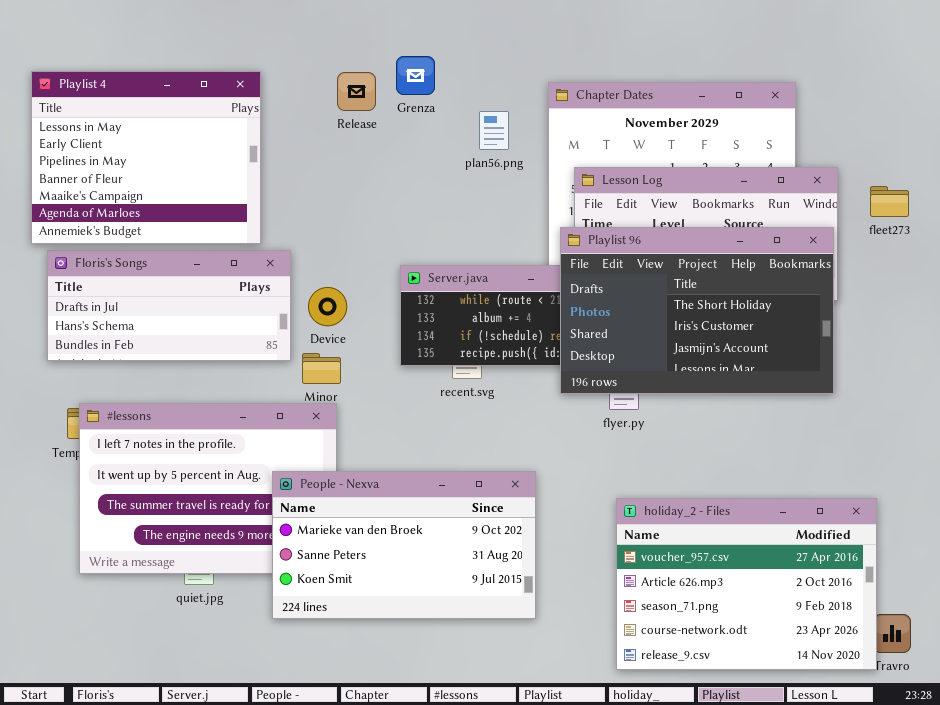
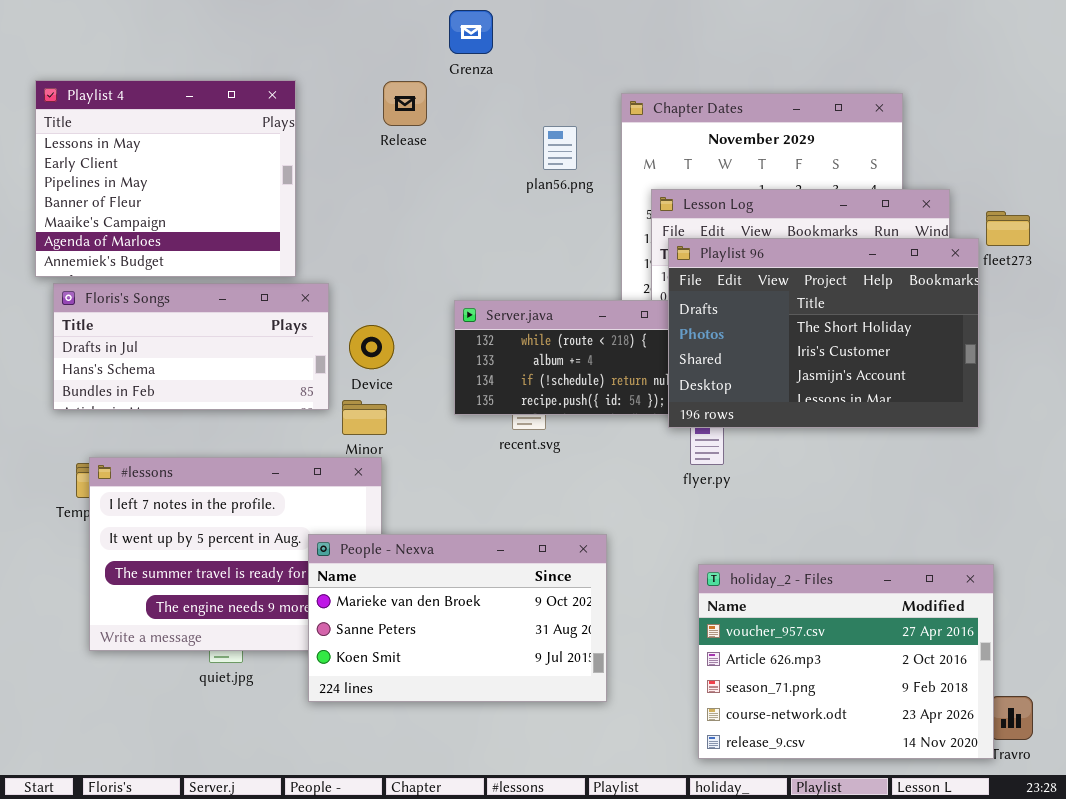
Grenza: [396,56,435,95] -> [449,10,493,54], moved
Playlist 96: [560,227,834,394] -> [668,238,979,428], moved

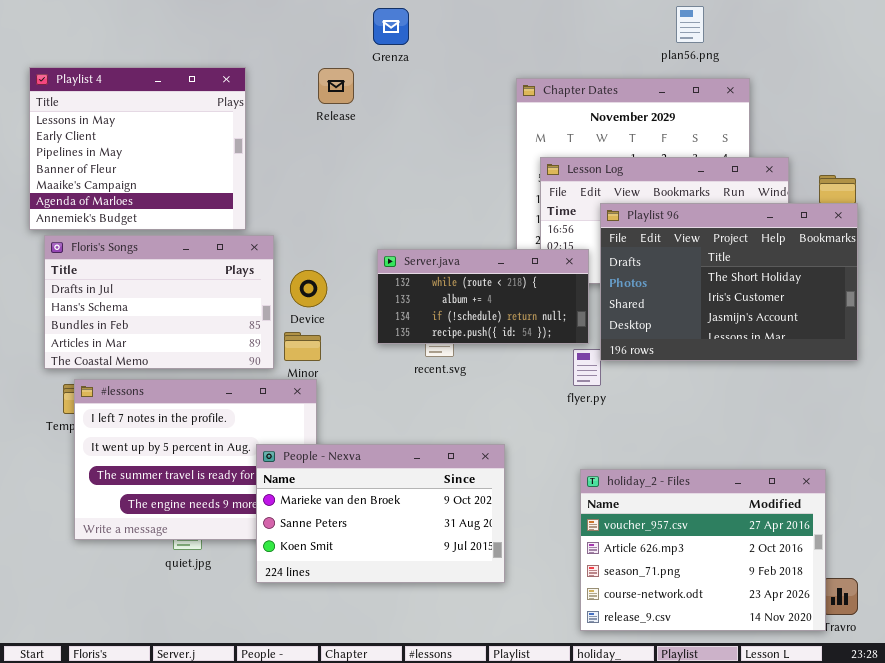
plan56.png: [543,126,577,170] -> [676,6,704,43], moved
Playlist 96: [668,238,979,428] -> [600,203,858,361], moved
Floris's Songs: [53,283,329,410] -> [44,235,274,369], resized

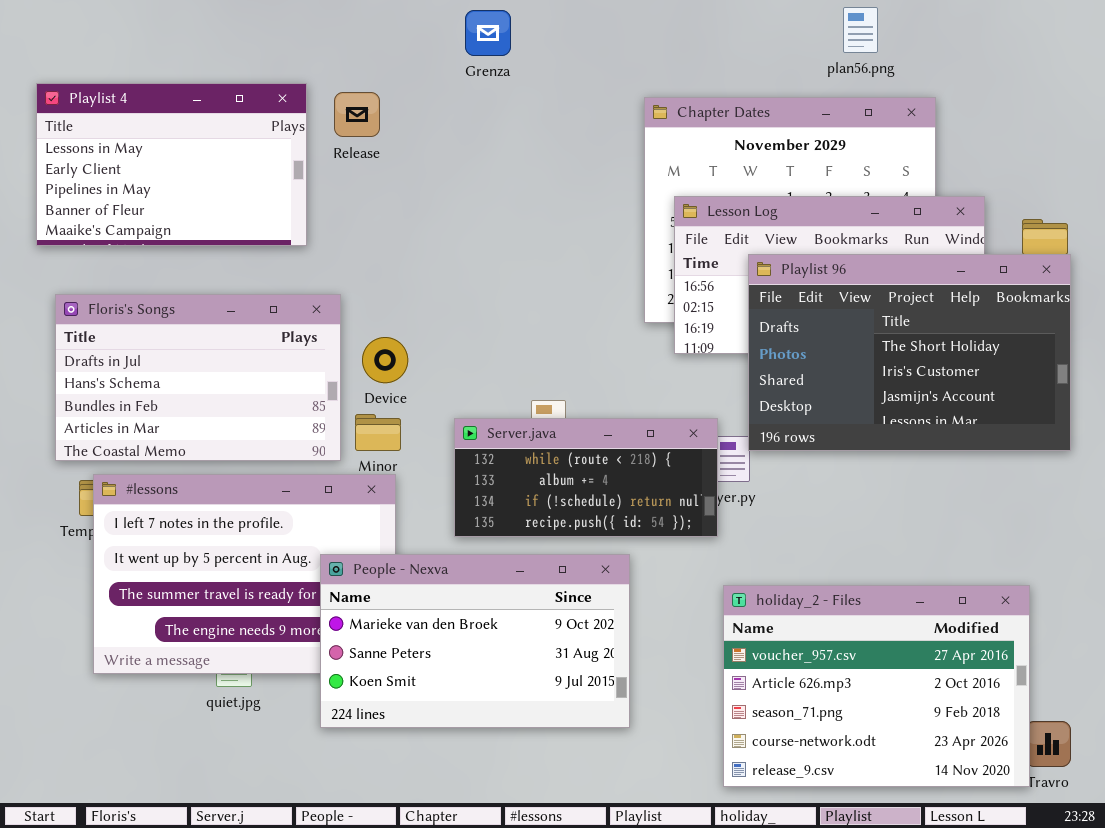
Playlist 4: [29,67,246,230] -> [36,83,307,246], resized
Release: [318,68,354,104] -> [334,92,380,137], moved
Server.java: [377,249,589,344] -> [454,418,718,537], moved

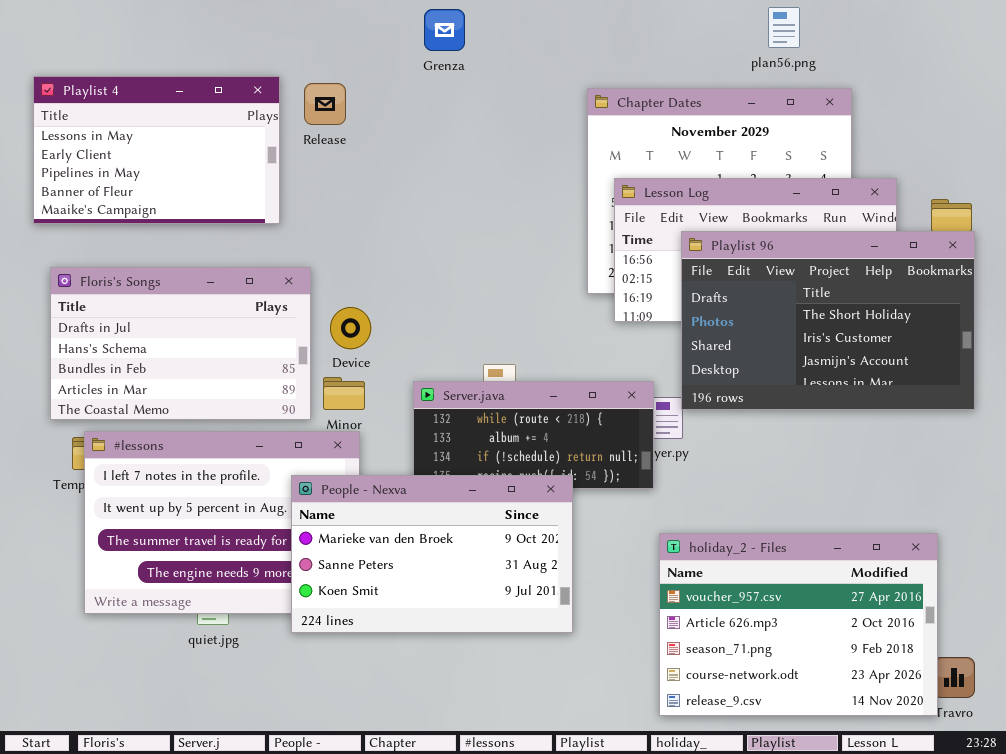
People - Nexva: [320,554,630,728] -> [291,475,573,633], moved

